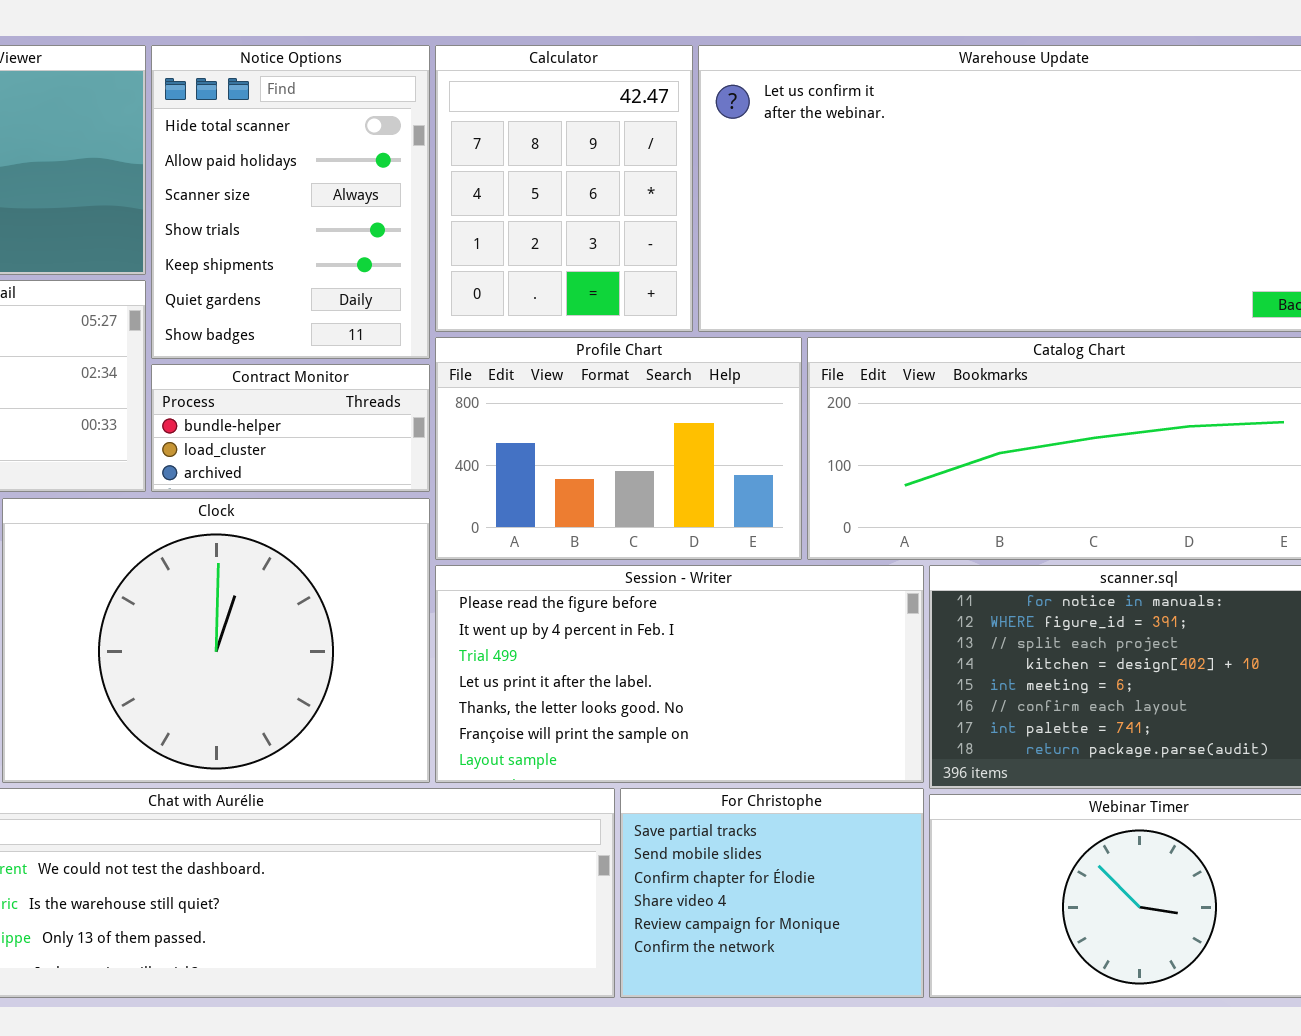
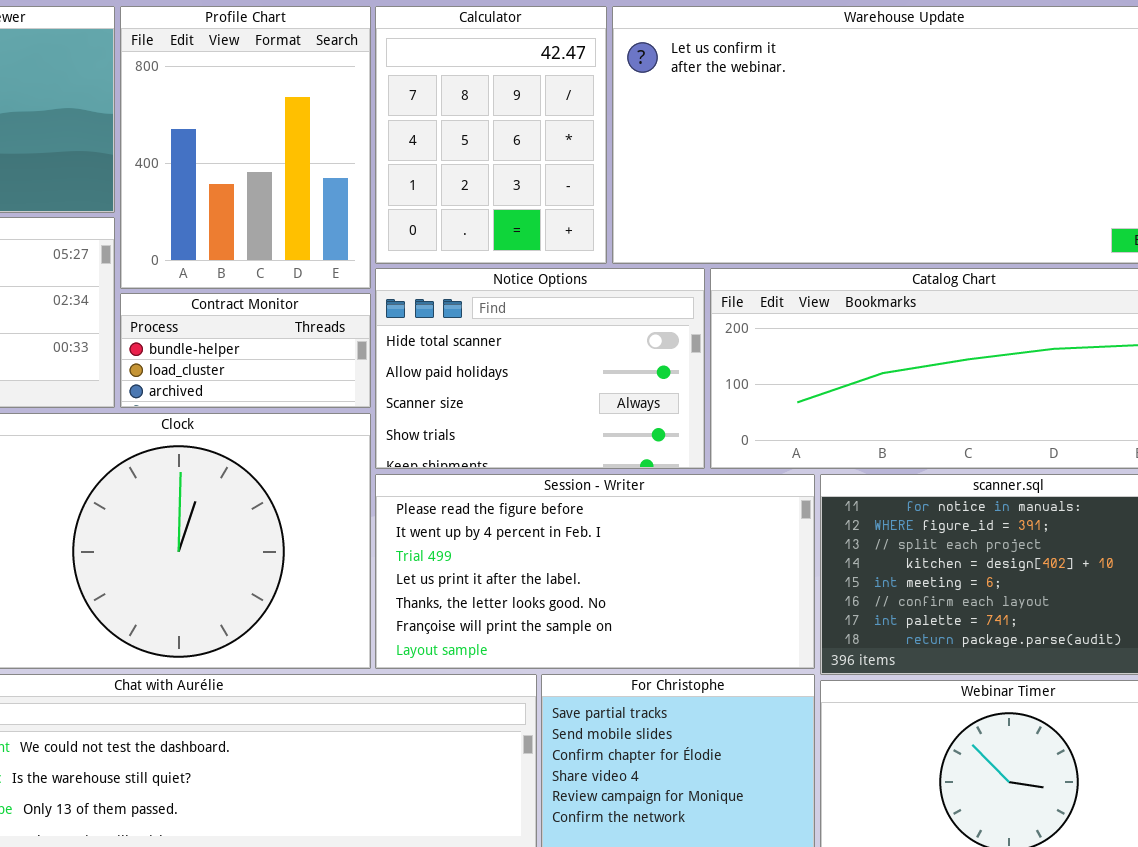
Notice Options: [151,45,430,359] -> [375,268,705,469], moved, resized
Profile Chart: [435,337,802,560] -> [120,6,371,289], moved, resized

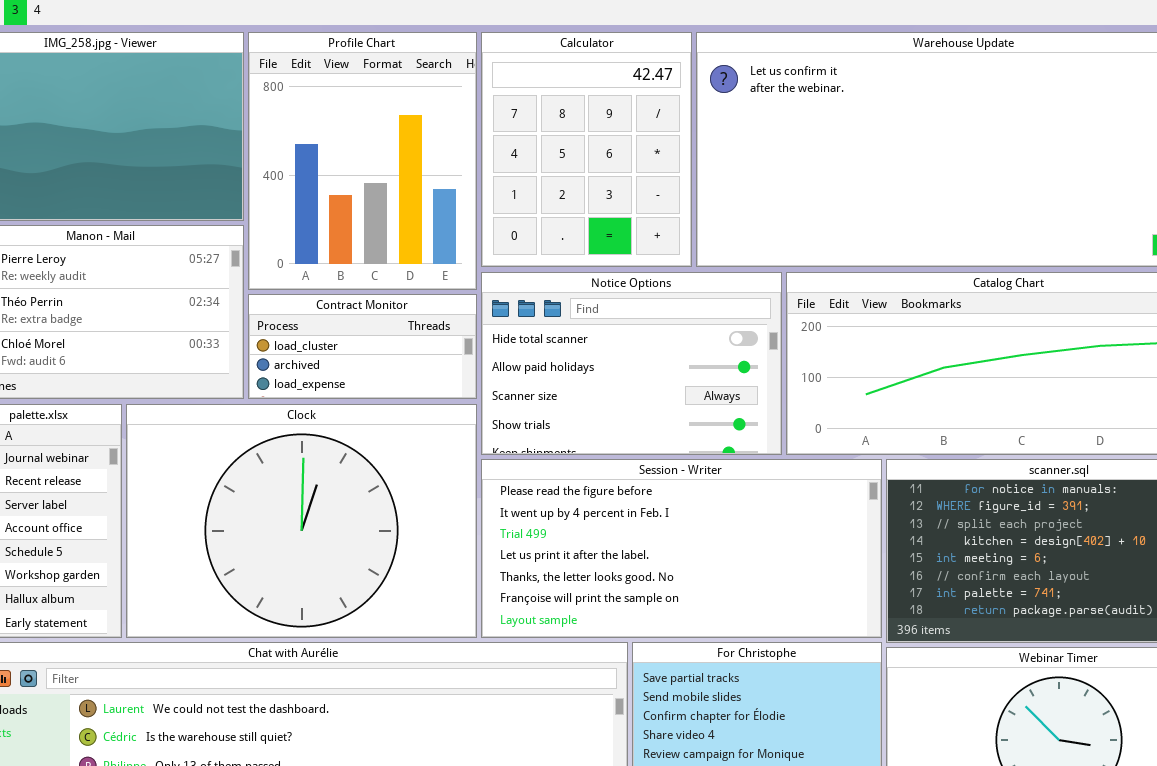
Contract Monitor: [120,293,371,408] -> [248,294,477,399], scrolled down 1 row

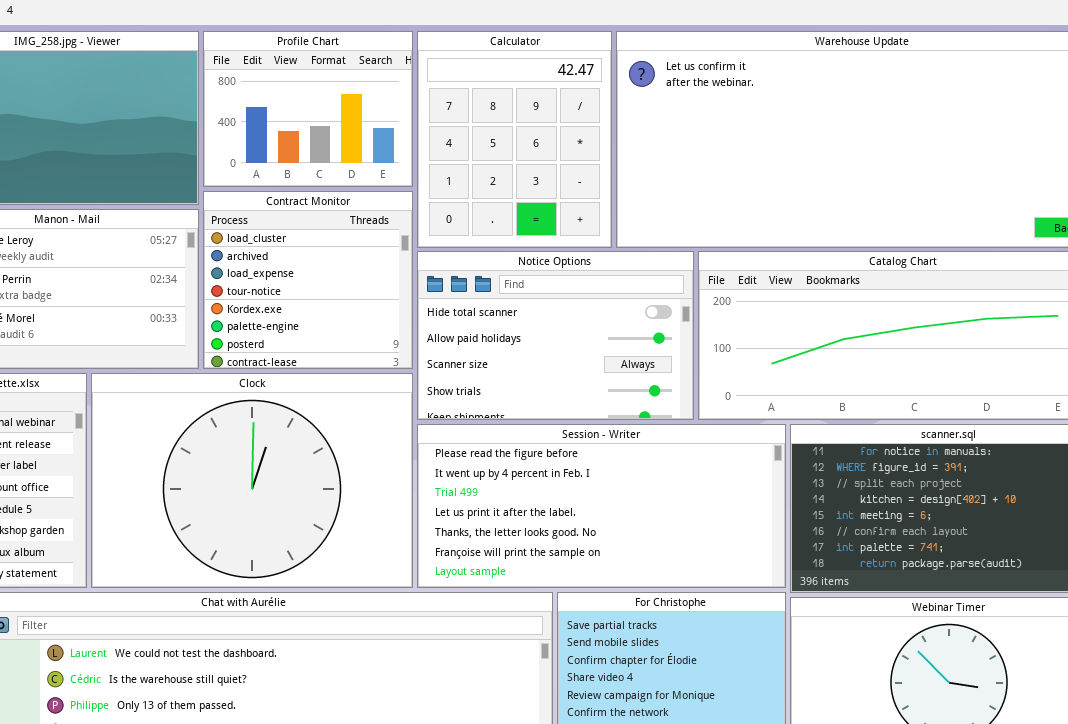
Profile Chart: [248,32,477,290] -> [203,31,413,187], resized
Contract Monitor: [248,294,477,399] -> [203,191,413,369], resized

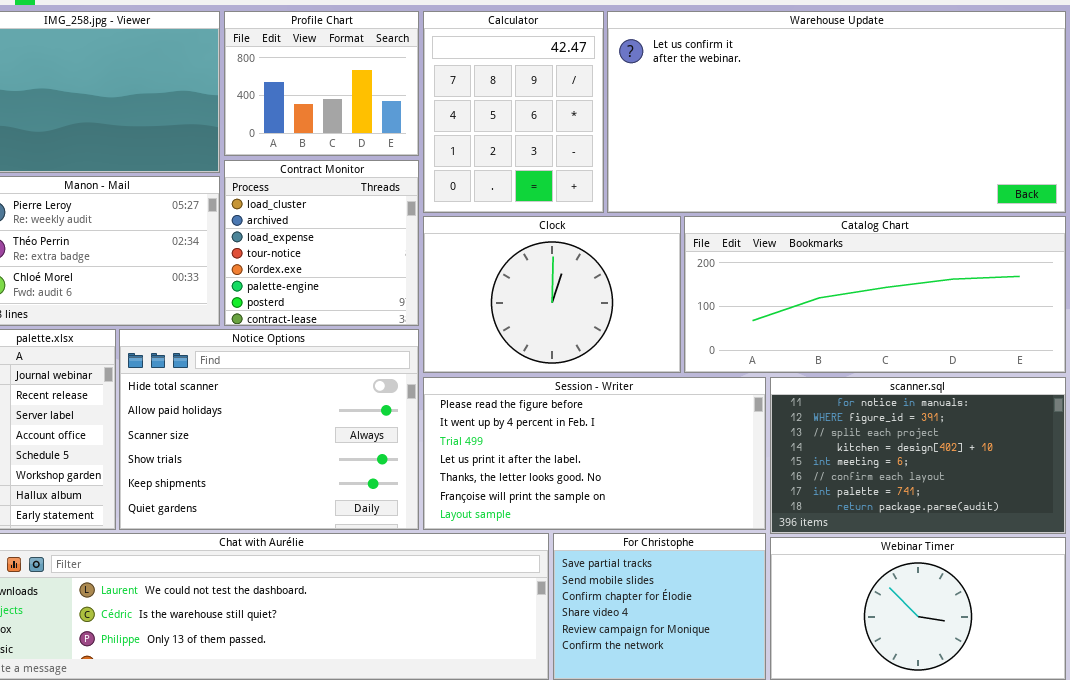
Notice Options: [417,251,694,420] -> [119,329,419,530], moved, resized
Clock: [91,373,413,588] -> [423,216,681,373], moved, resized

